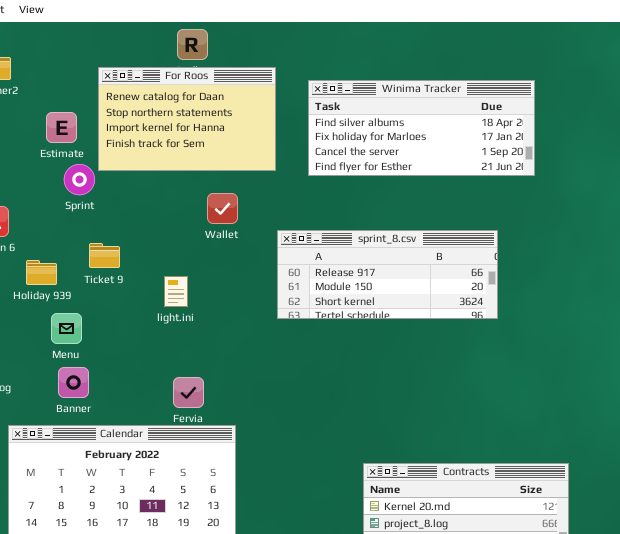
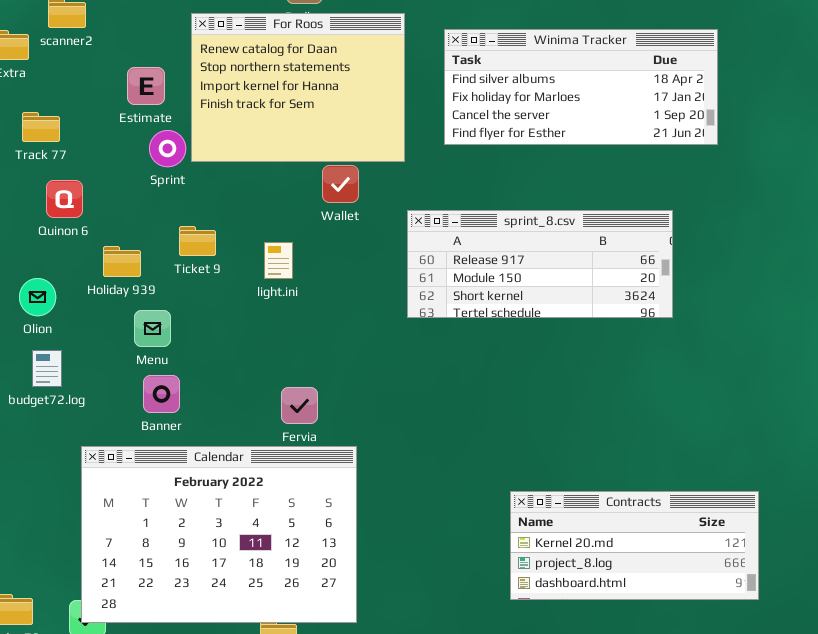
For Roos: [98,67,276,171] -> [191,13,405,162], resized
light.ini: [164,276,188,307] -> [264,242,293,279], moved

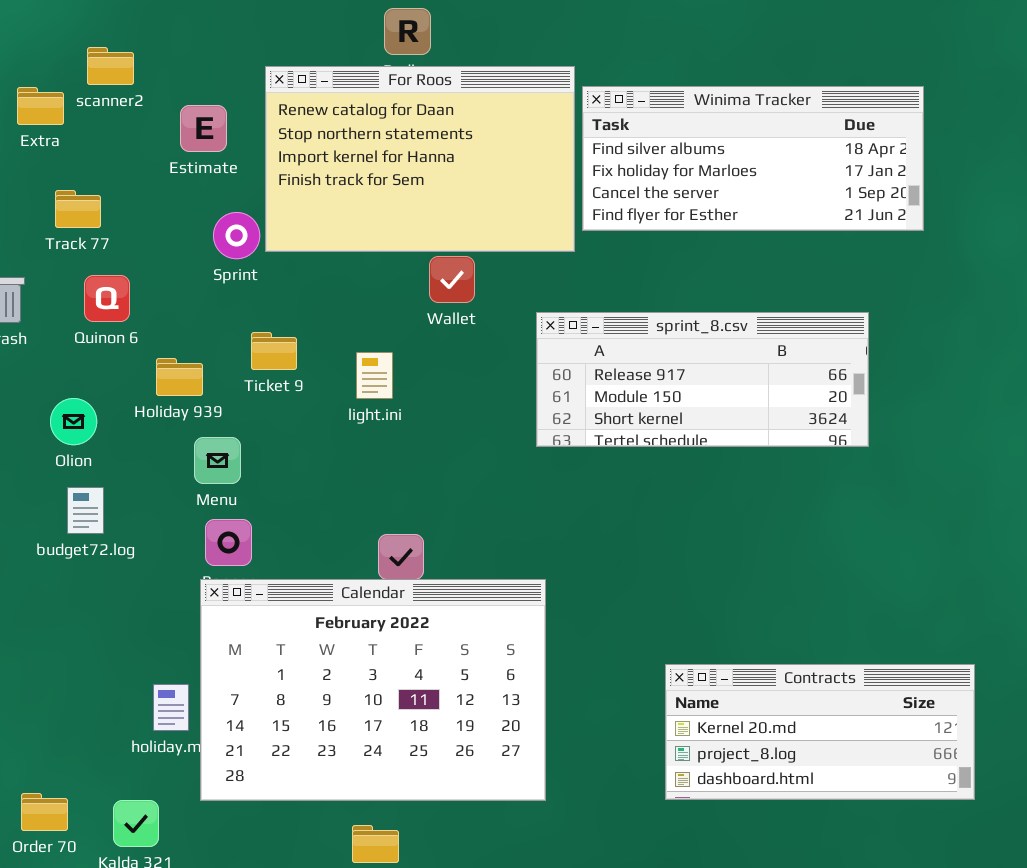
For Roos: [191,13,405,162] -> [265,66,575,252], resized
Estimate: [127,67,165,105] -> [180,105,227,152], moved
Calendar: [81,446,357,623] -> [200,579,546,801], moved

